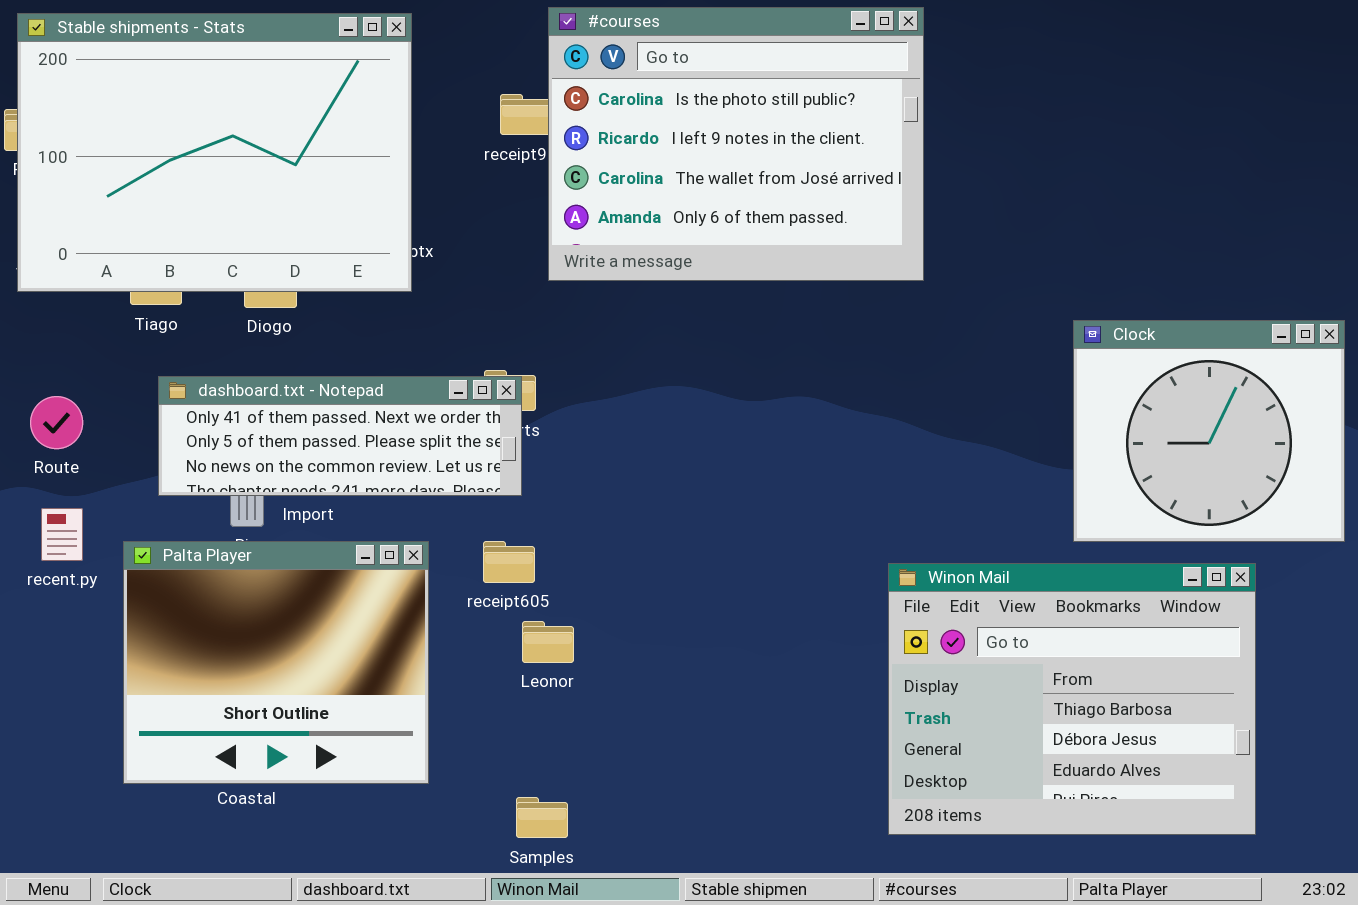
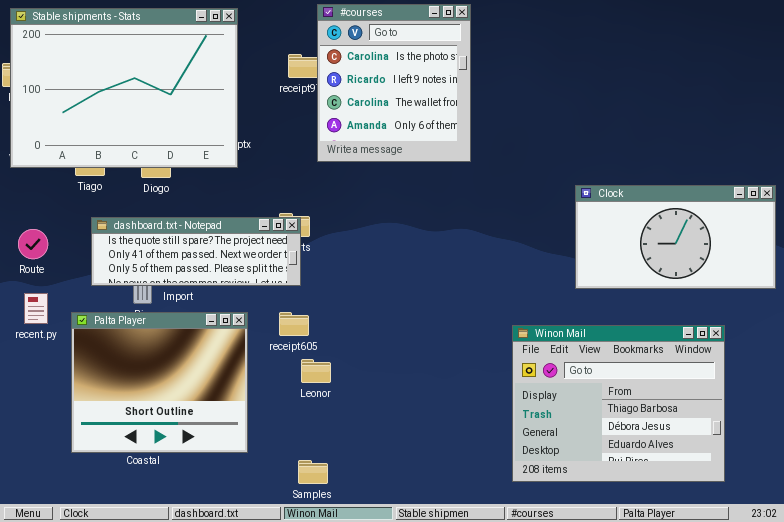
#courses: [548,7,924,281] -> [317,4,471,162], resized
Clock: [1073,320,1345,542] -> [575,185,776,289], resized
dashboard.txt - Notepad: [158,376,522,496] -> [91,217,301,286], scrolled up 1 row

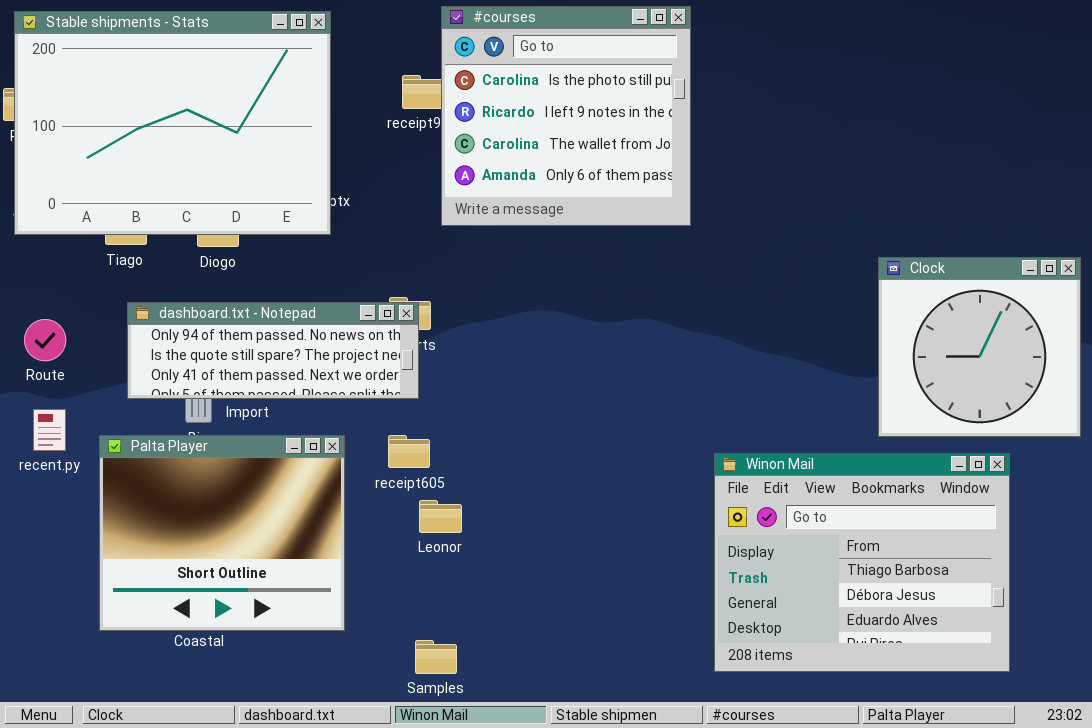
#courses: [317,4,471,162] -> [441,6,691,226], resized
Clock: [575,185,776,289] -> [878,257,1081,437], resized
dashboard.txt - Notepad: [91,217,301,286] -> [127,302,419,399], scrolled up 1 row

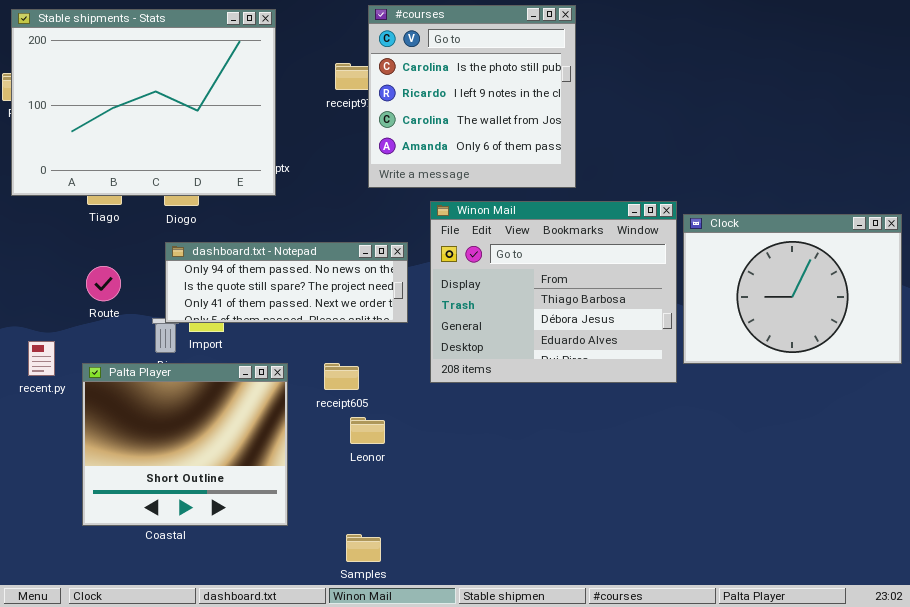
Clock: [878,257,1081,437] -> [683,214,902,364], resized
dashboard.txt - Notepad: [127,302,419,399] -> [165,242,408,323], moved
Route: [24,319,66,361] -> [86,266,121,301], moved
Winon Mail: [714,453,1010,672] -> [430,201,677,383], moved

